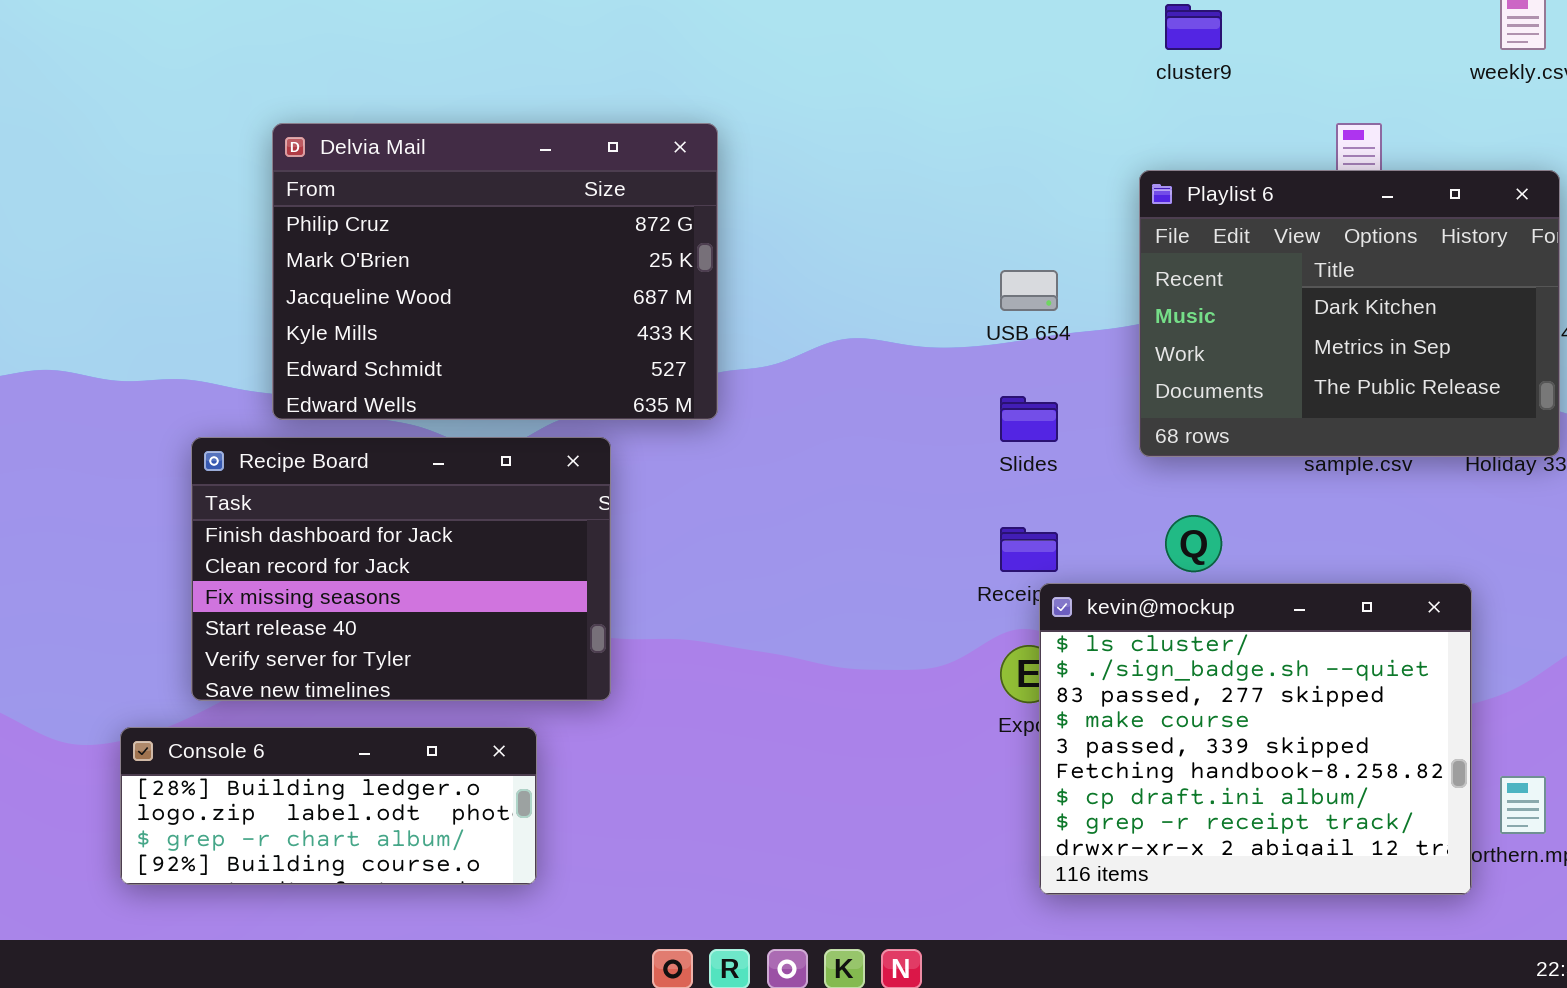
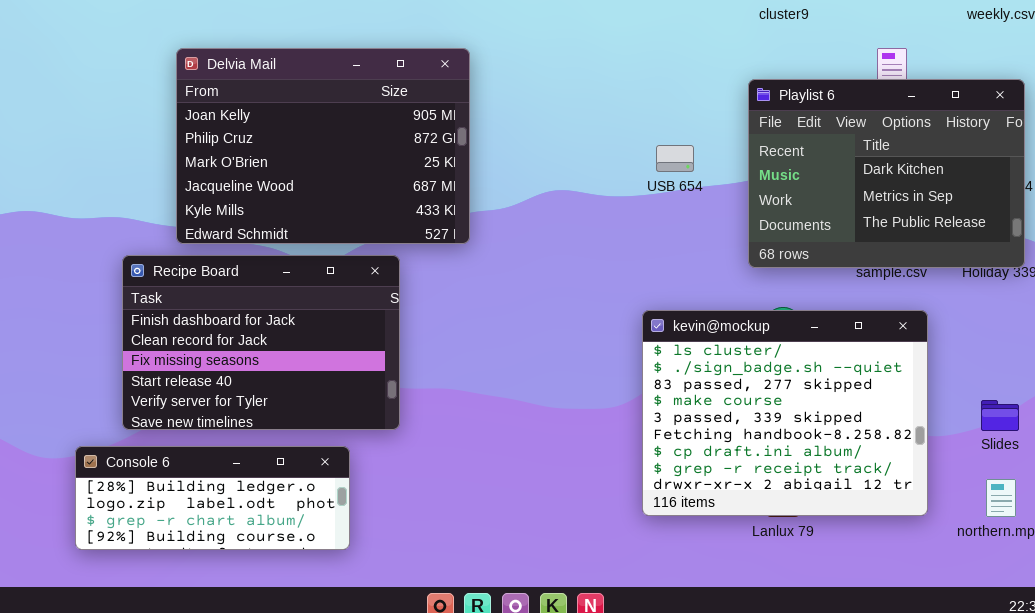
Delvia Mail: [272,123,718,420] -> [176,48,470,244], scrolled up 1 row
Slides: [1000,396,1058,442] -> [981,400,1019,431], moved
kevin@mockup: [1039,583,1472,895] -> [642,310,928,516], moved

